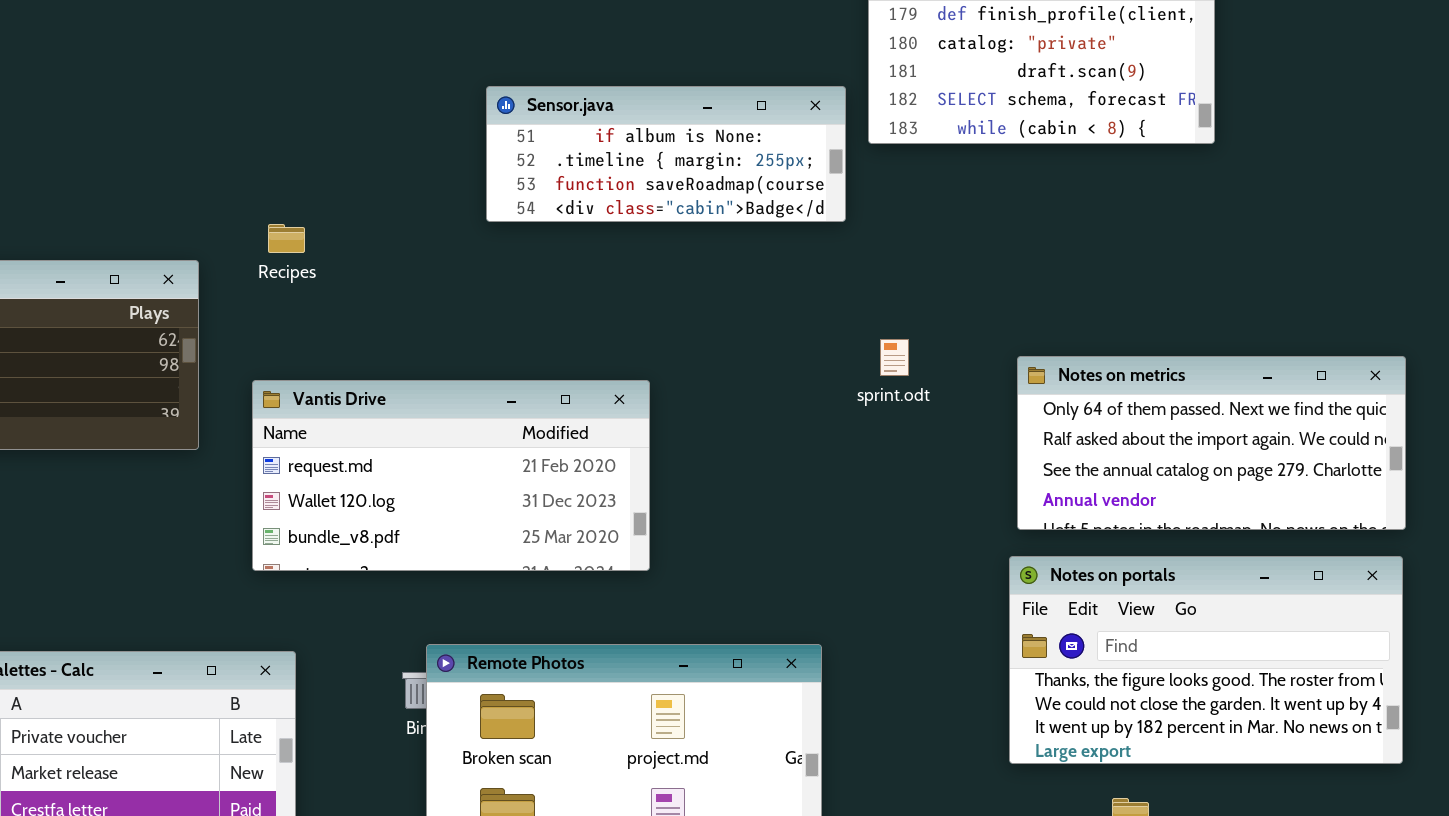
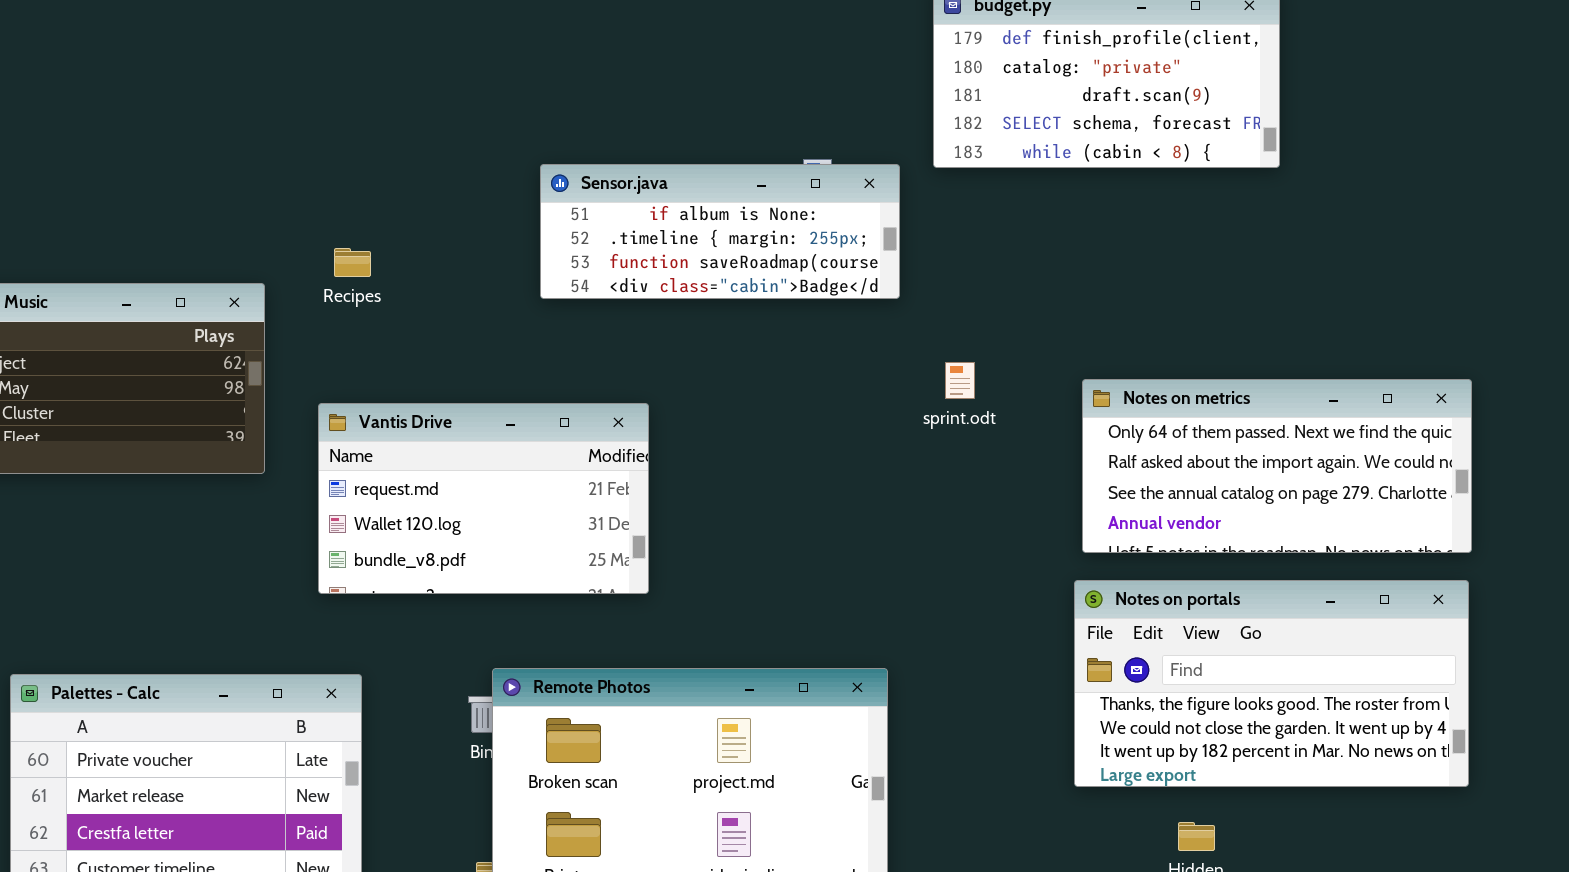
Sensor.java: [486,86,846,222] -> [540,164,900,299], moved
Vantis Drive: [252,380,650,571] -> [318,403,649,594], resized

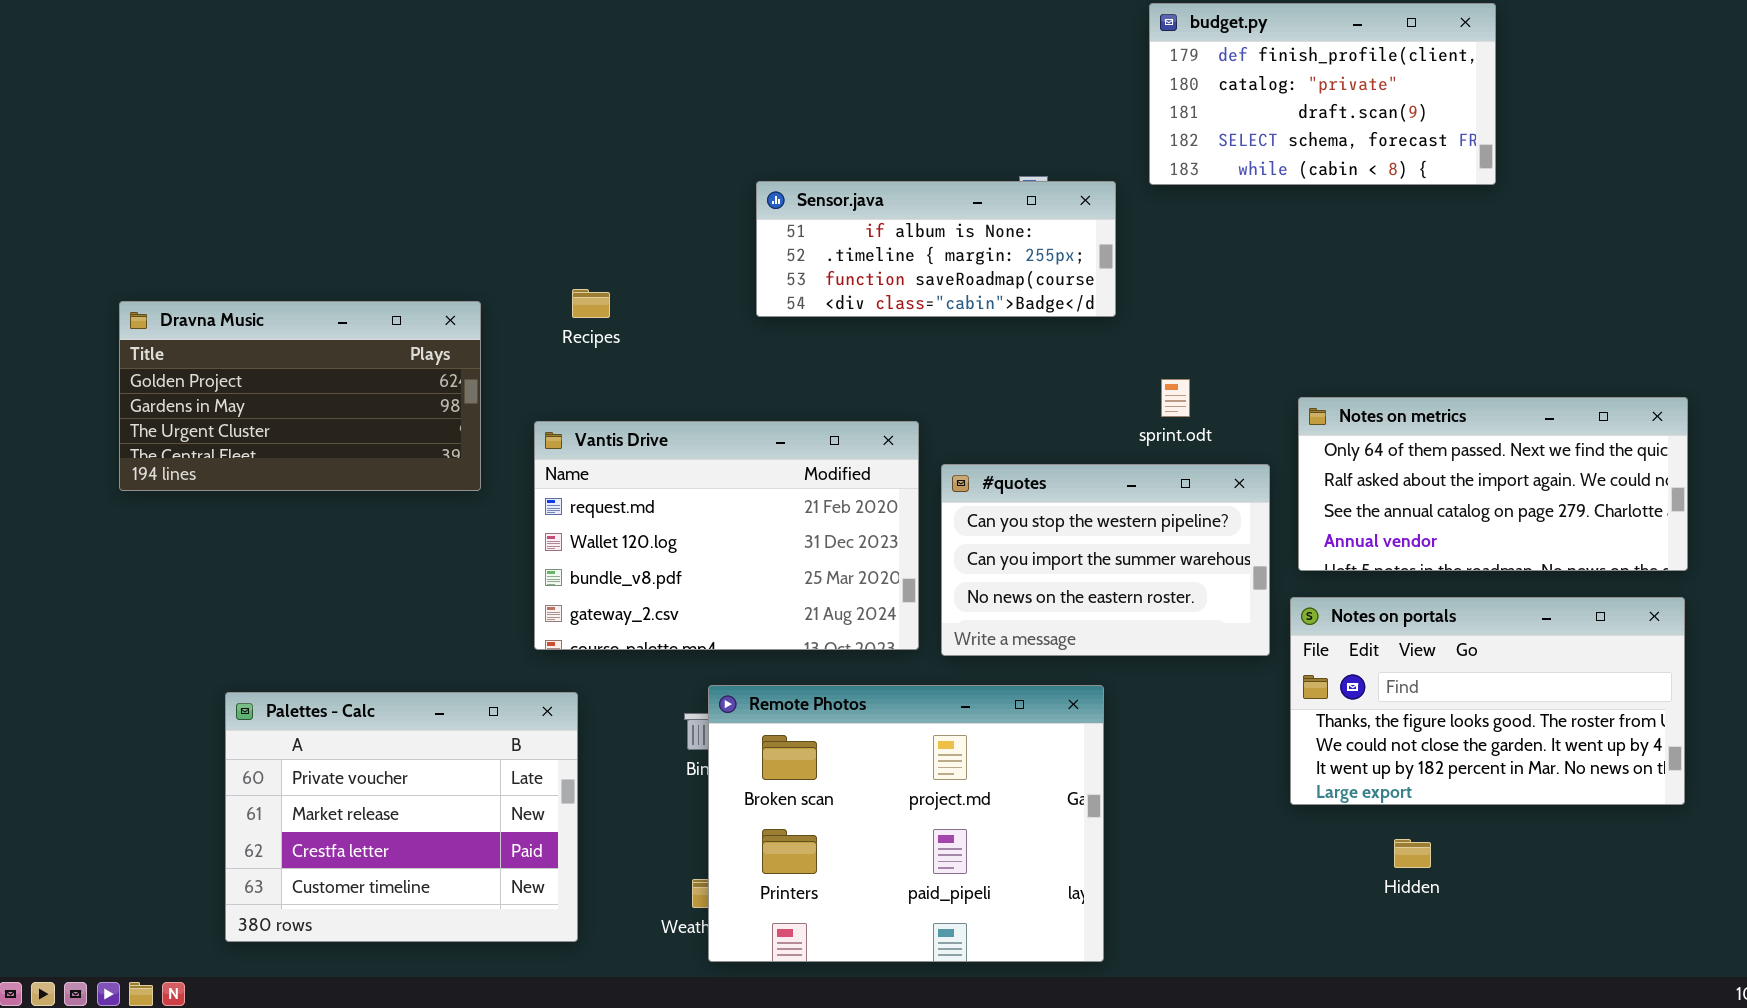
Recipes: [334,248,371,277] -> [572,289,610,318], moved
Vantis Drive: [318,403,649,594] -> [534,421,919,650], resized
#quotes: none -> [941,464,1270,656], opened

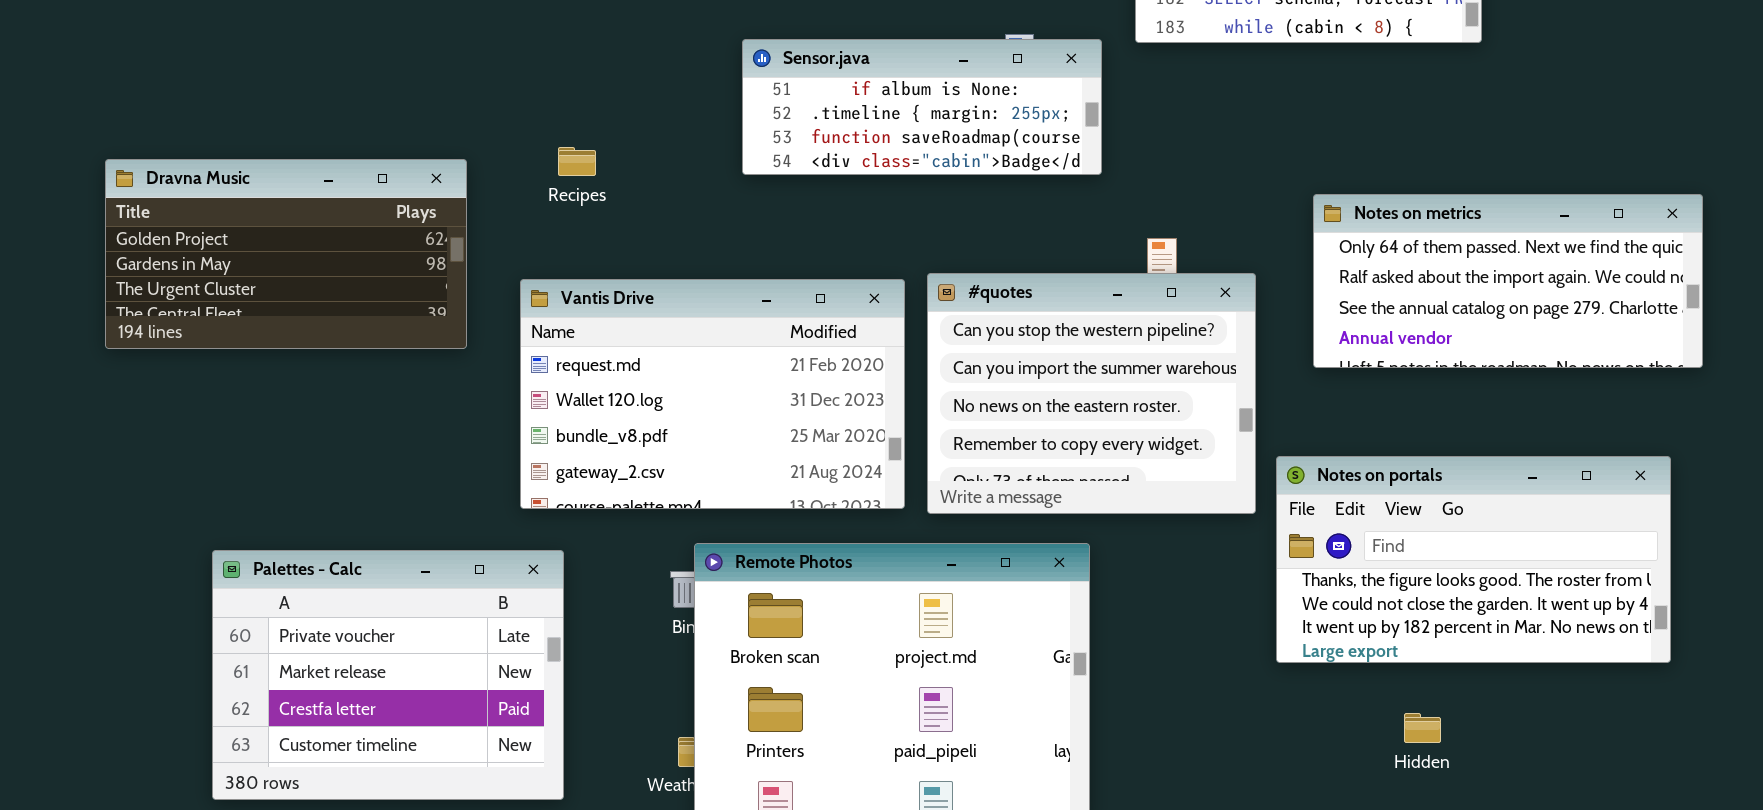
Notes on metrics: [1298,397,1688,571] -> [1313,194,1703,368], moved
#quotes: [941,464,1270,656] -> [927,273,1256,514], resized
Hidden: [1394,839,1431,868] -> [1404,713,1441,743], moved

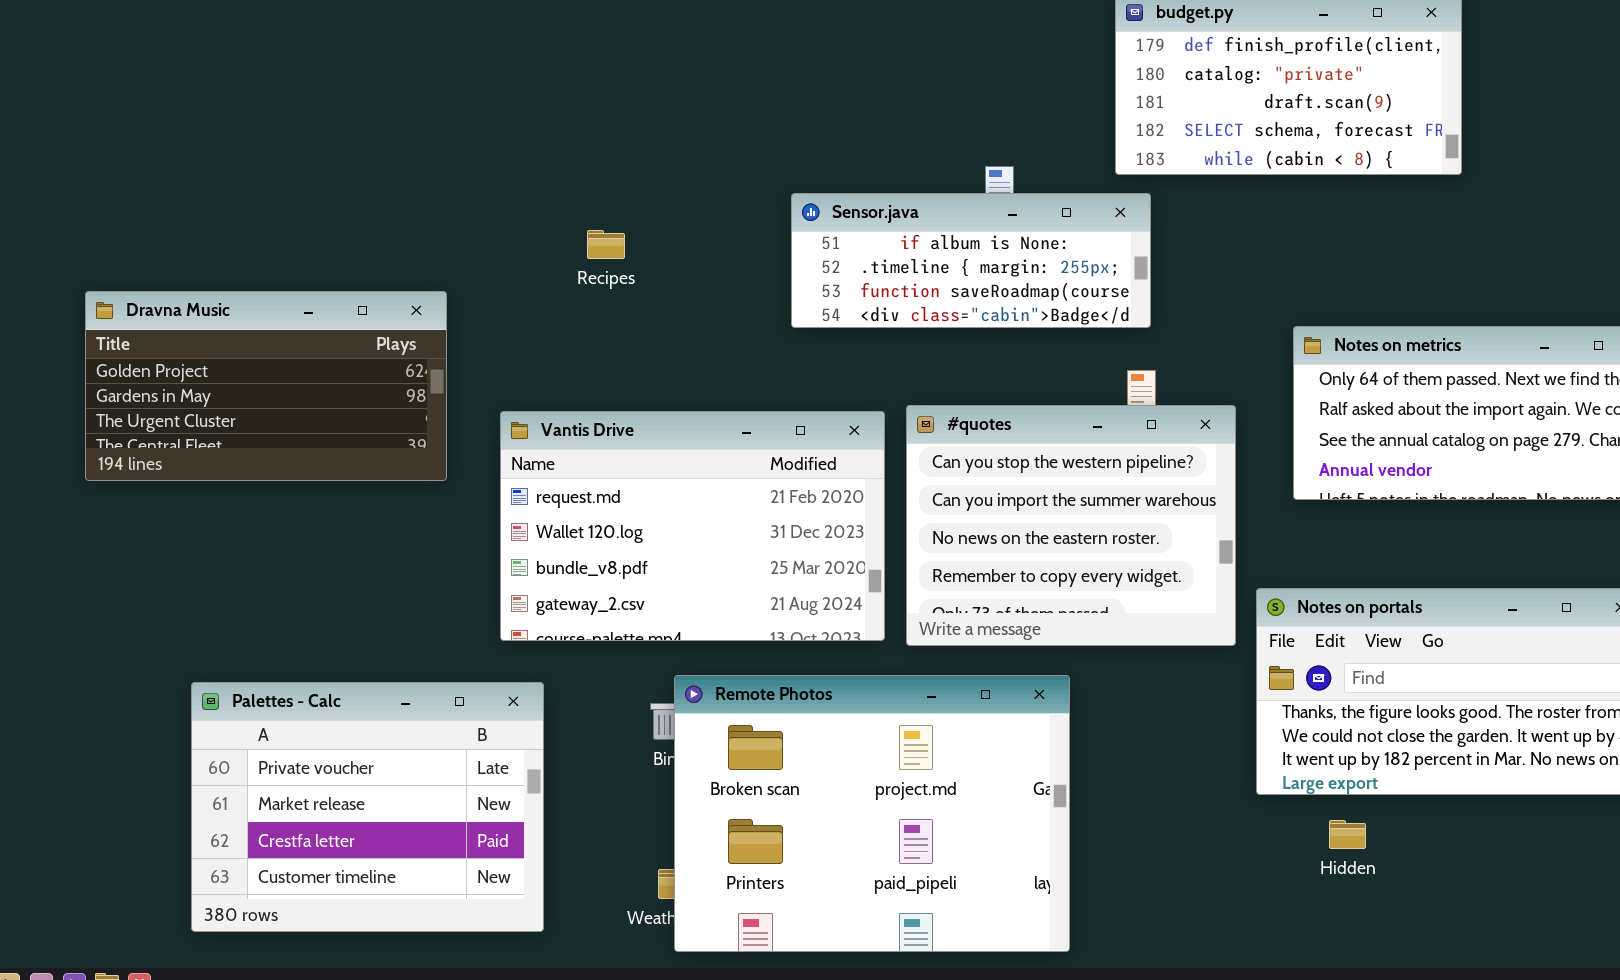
Sensor.java: [742,39,1102,175] -> [791,193,1151,328], moved
Recipes: [558,147,596,176] -> [587,230,625,259], moved
Hidden: [1404,713,1441,743] -> [1329,820,1366,849], moved

